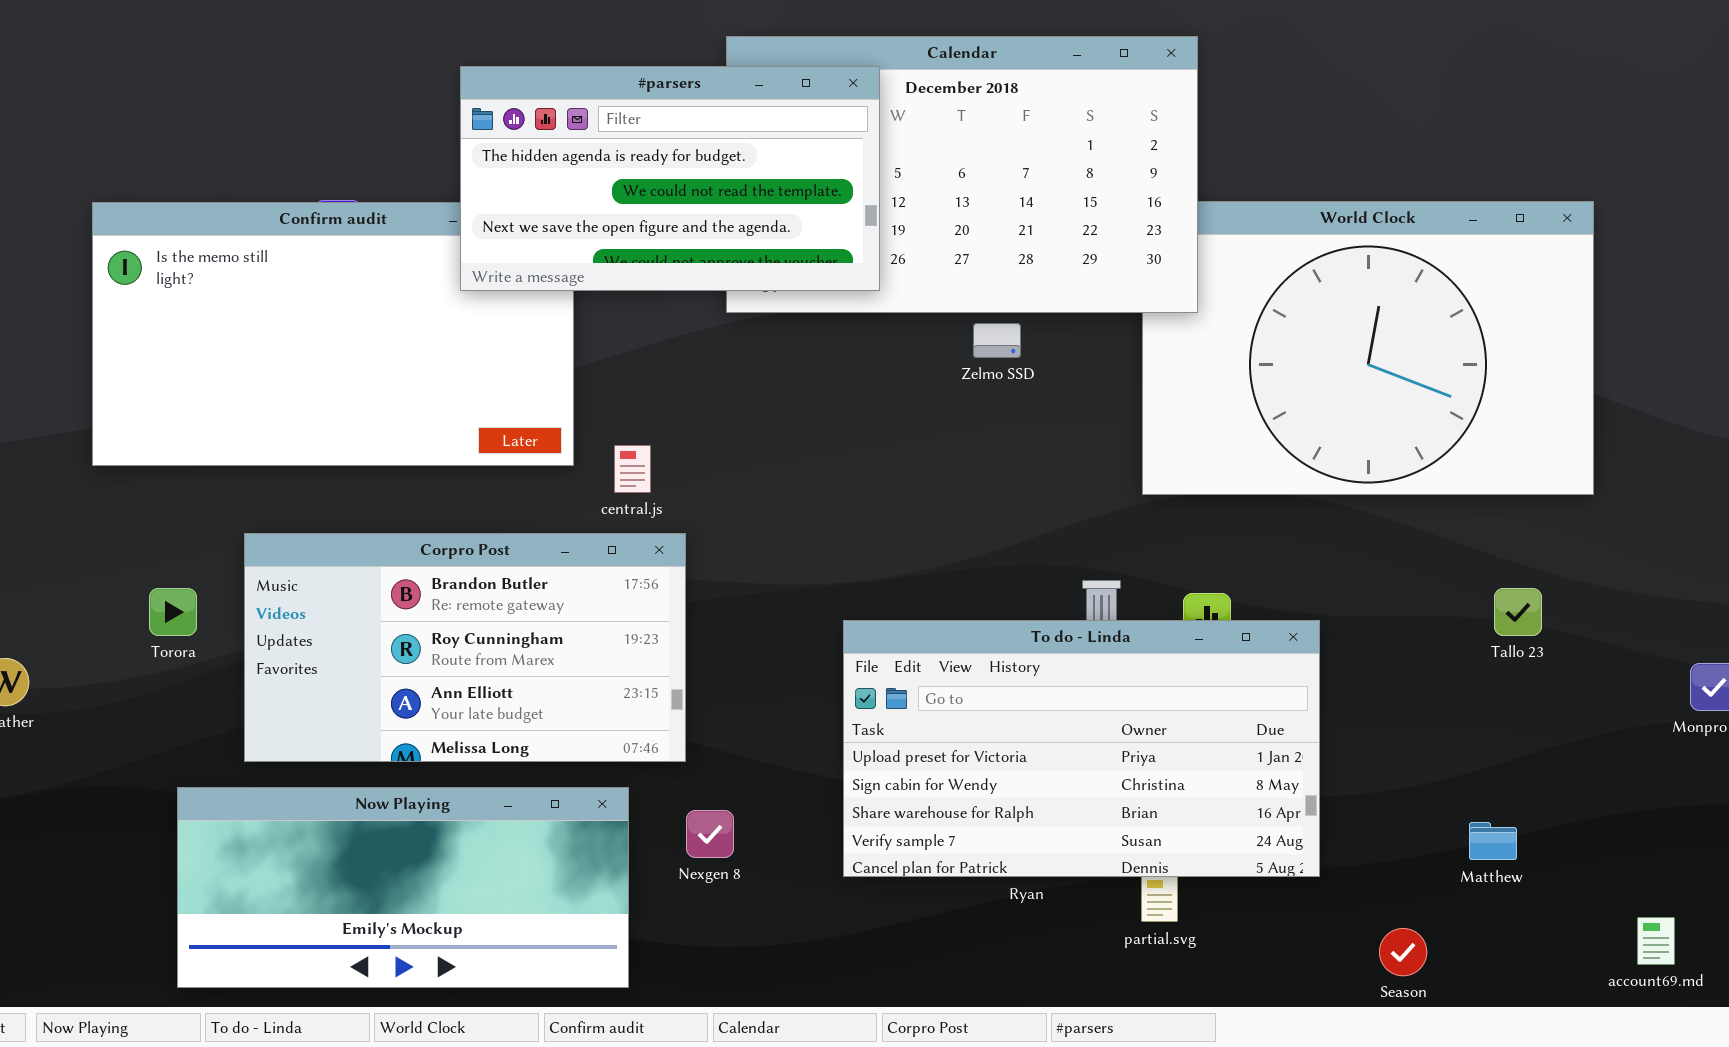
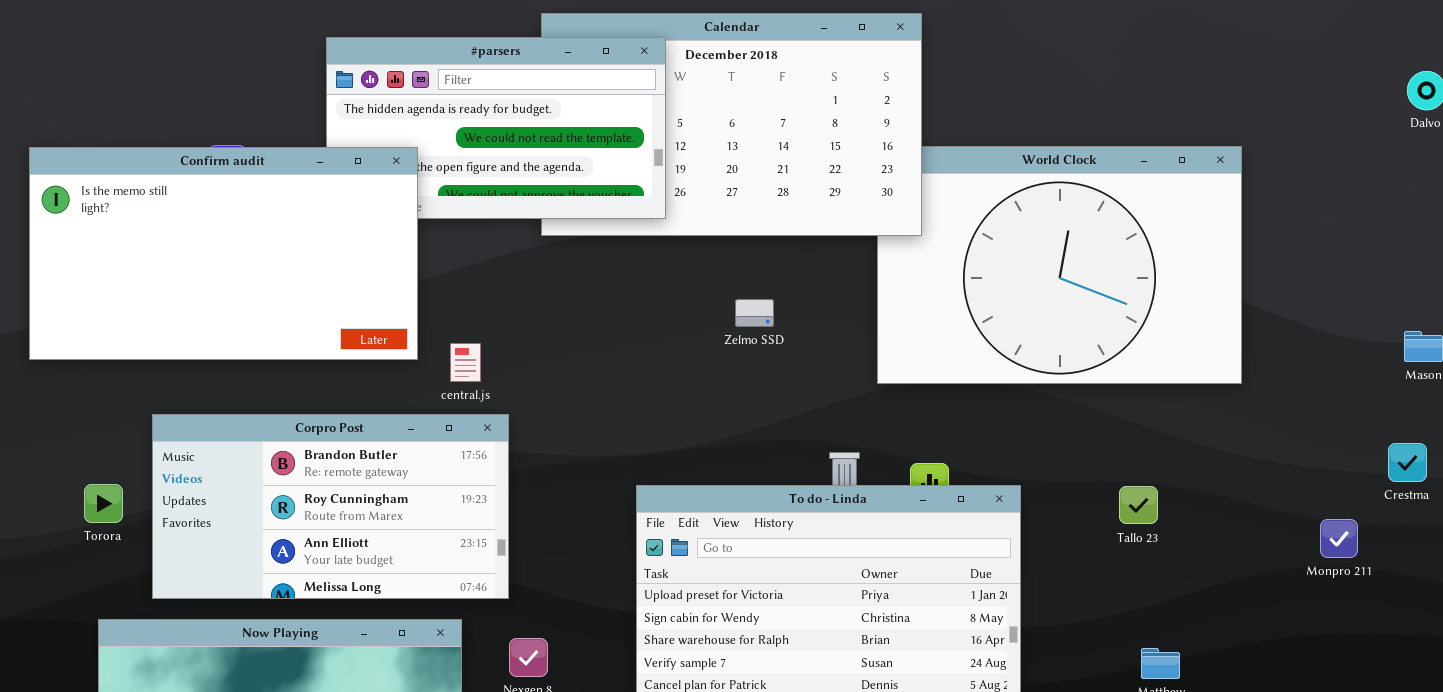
Confirm audit: [92,202,574,466] -> [29,147,418,360], raised
Zelmo SSD: [973,323,1021,358] -> [735,299,774,327], moved
Torora: [149,588,197,636] -> [84,484,123,523], moved
Tallo 23: [1494,588,1542,636] -> [1119,486,1158,524], moved

